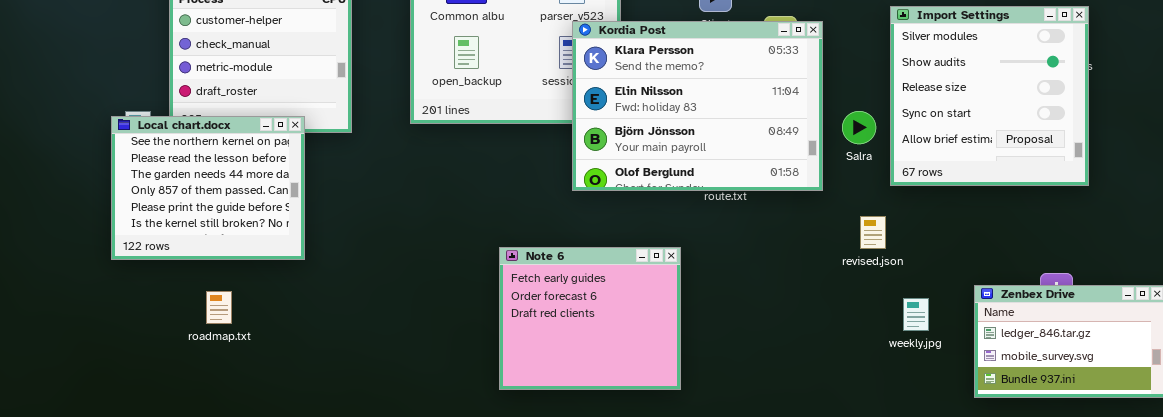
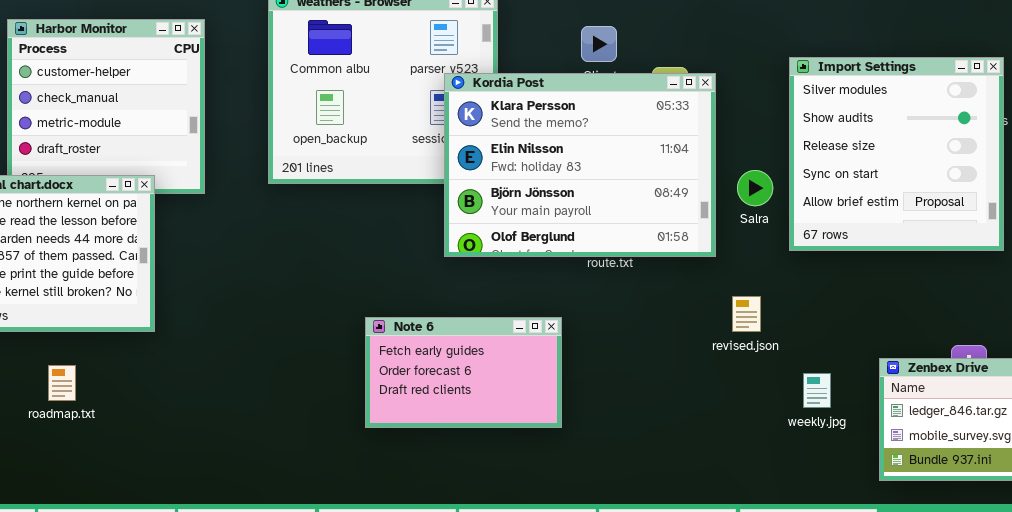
revised.json: [860,216,886,249] -> [732,296,761,332], moved
Note 6: [499,247,681,390] -> [365,317,562,428], resized

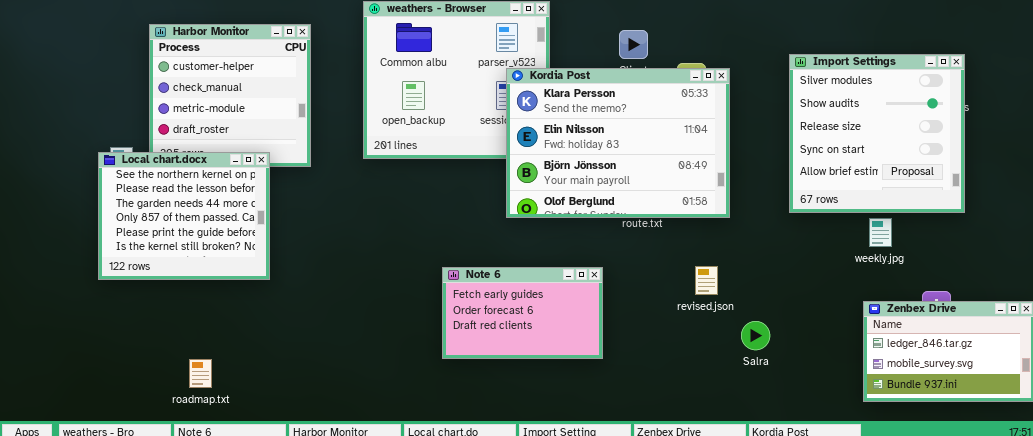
Salra: [737,170,773,206] -> [741,321,770,350], moved
revised.json: [732,296,761,332] -> [695,266,718,295], moved
roadmap.txt: [48,365,76,401] -> [189,359,212,388], moved
weekly.jpg: [803,373,831,408] -> [869,218,892,247], moved

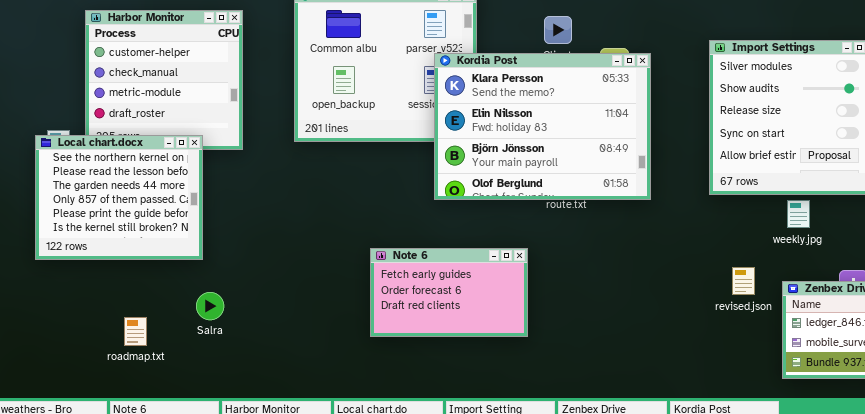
revised.json: [695,266,718,295] -> [732,267,755,295], moved
Salra: [741,321,770,350] -> [196,292,224,320], moved
roadmap.txt: [189,359,212,388] -> [124,317,147,346], moved

